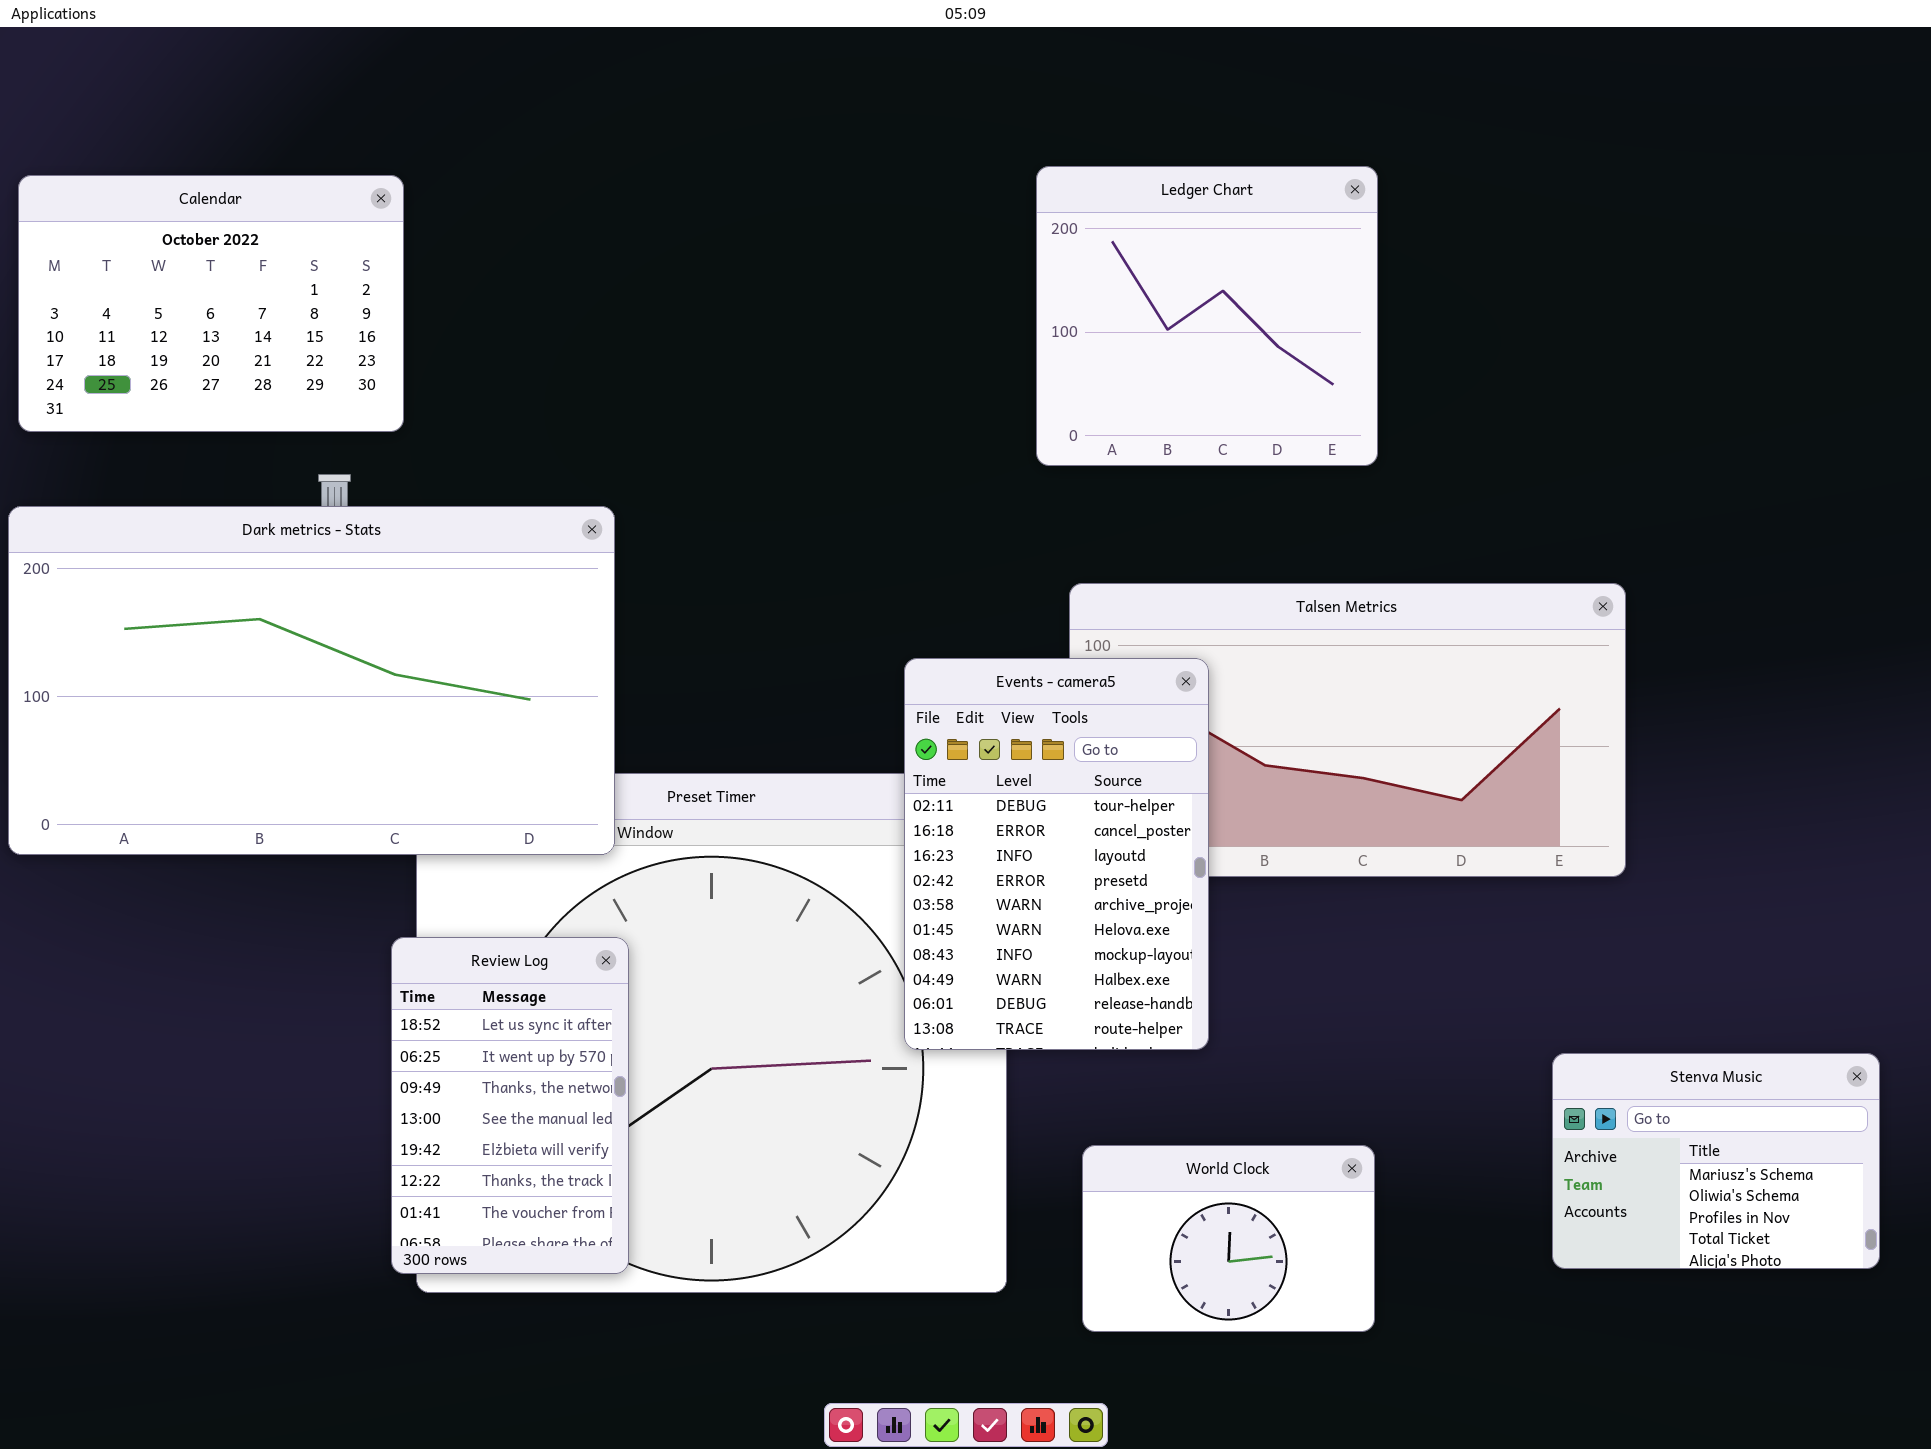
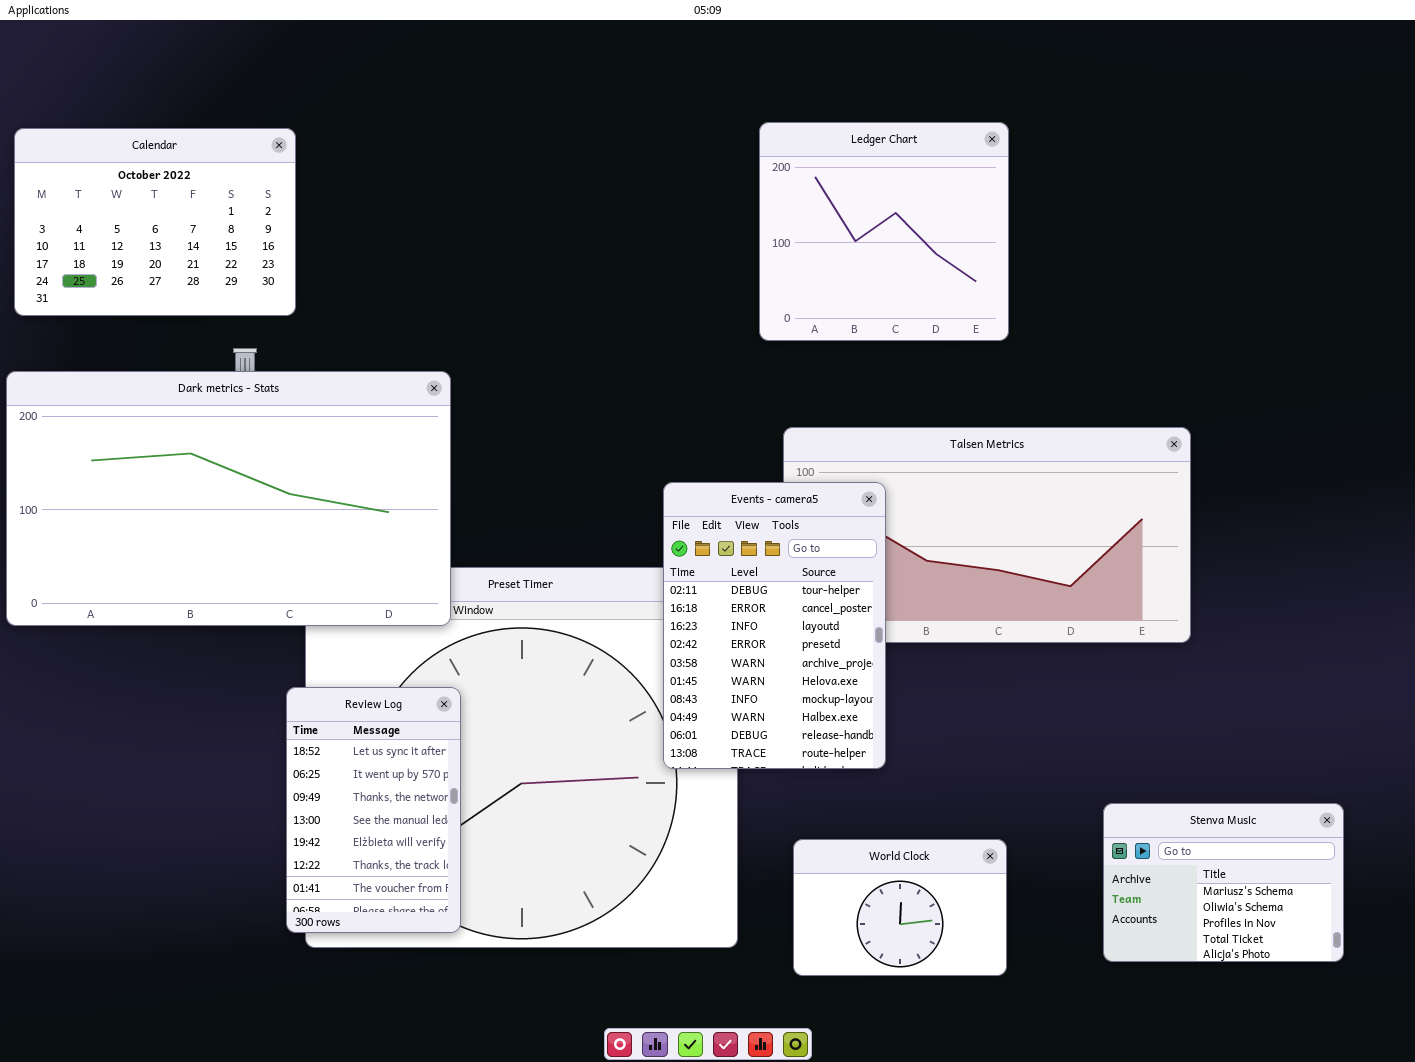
Stenva Music: [1552,1053,1880,1269] -> [1103,803,1344,962], moved

